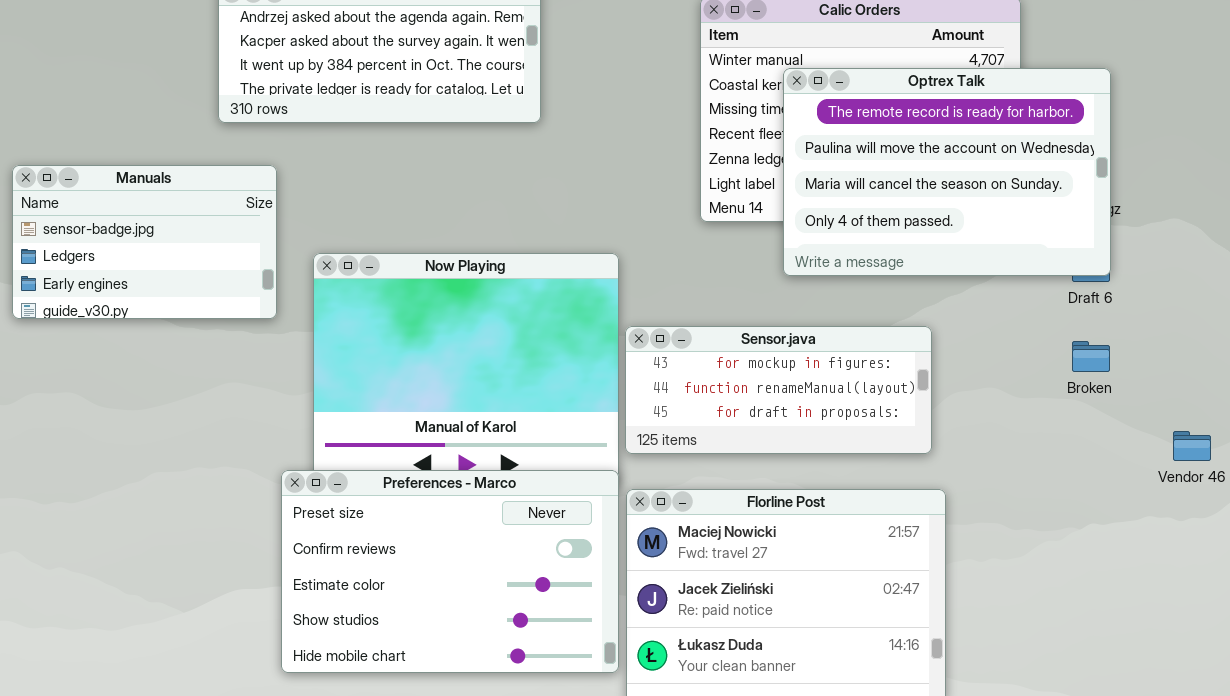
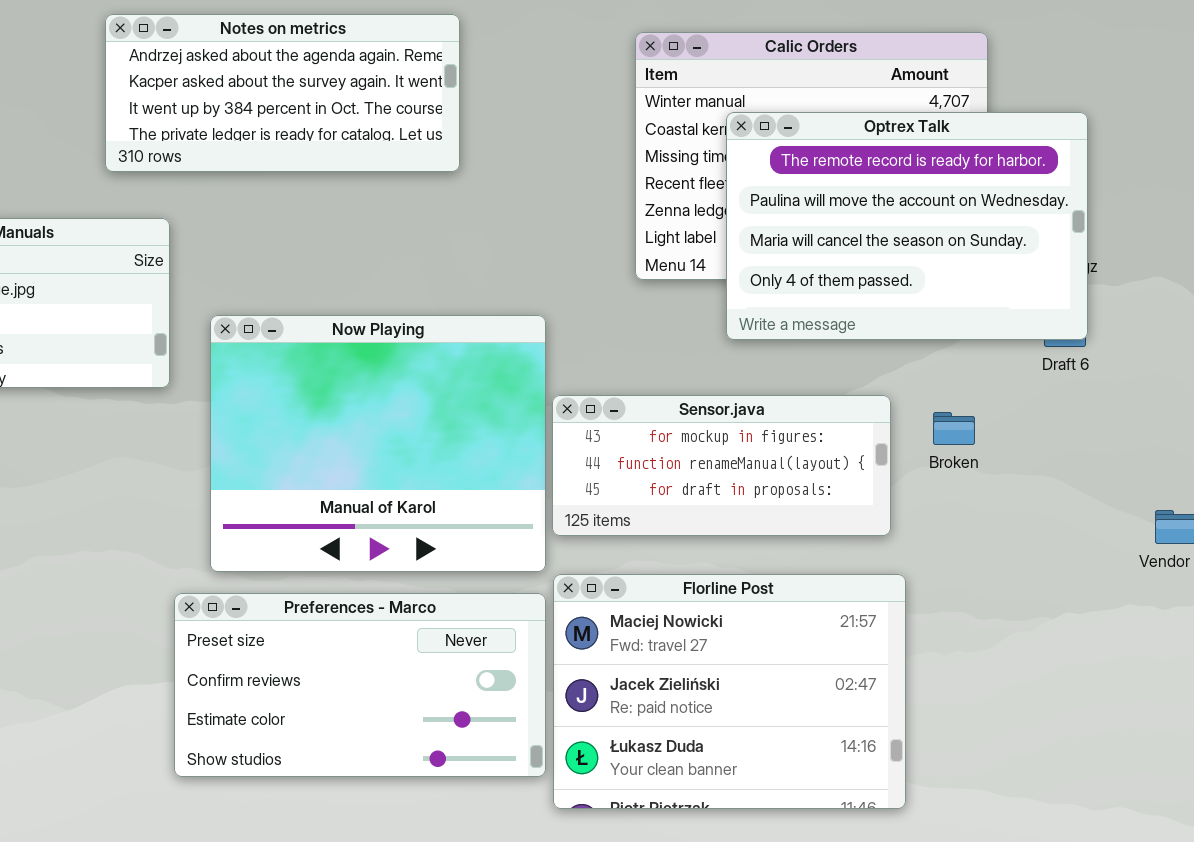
Broken: [1072,341,1110,372] -> [933,412,975,445], moved
Preferences - Marco: [281,470,619,673] -> [174,593,546,777], resized

